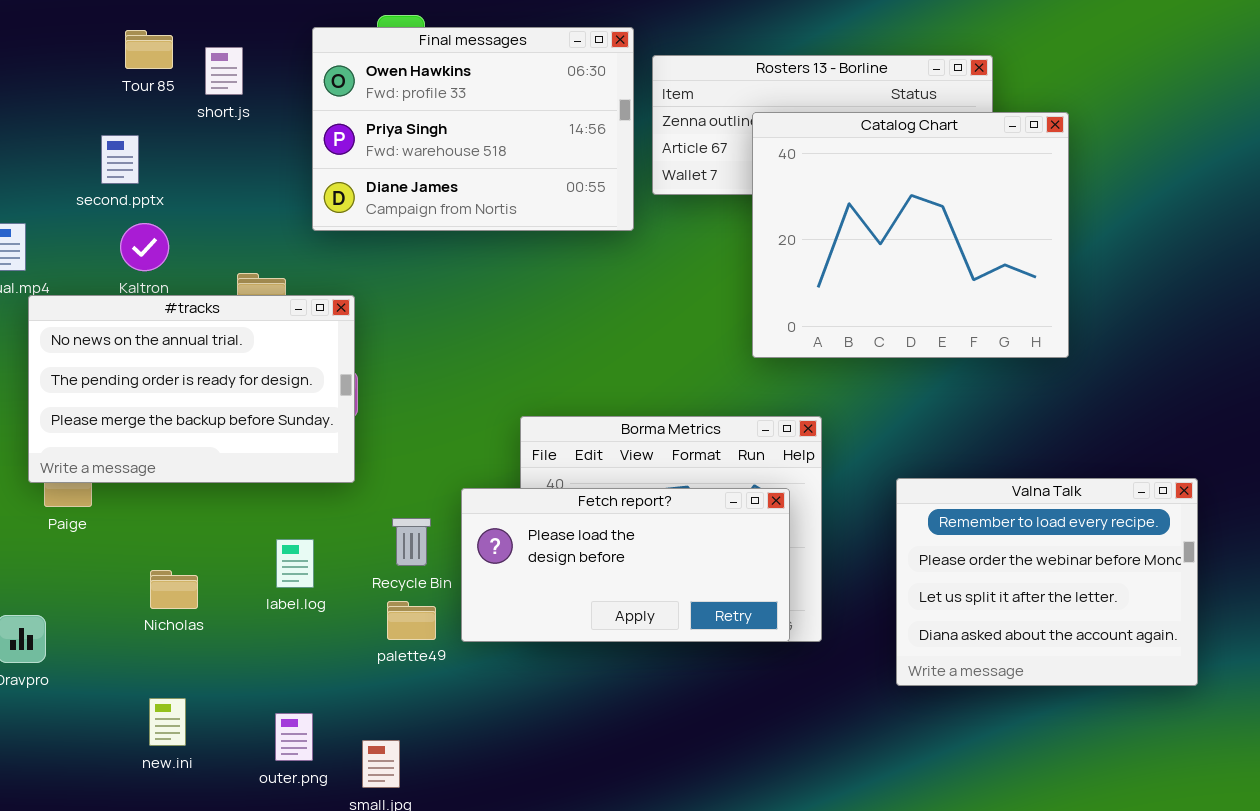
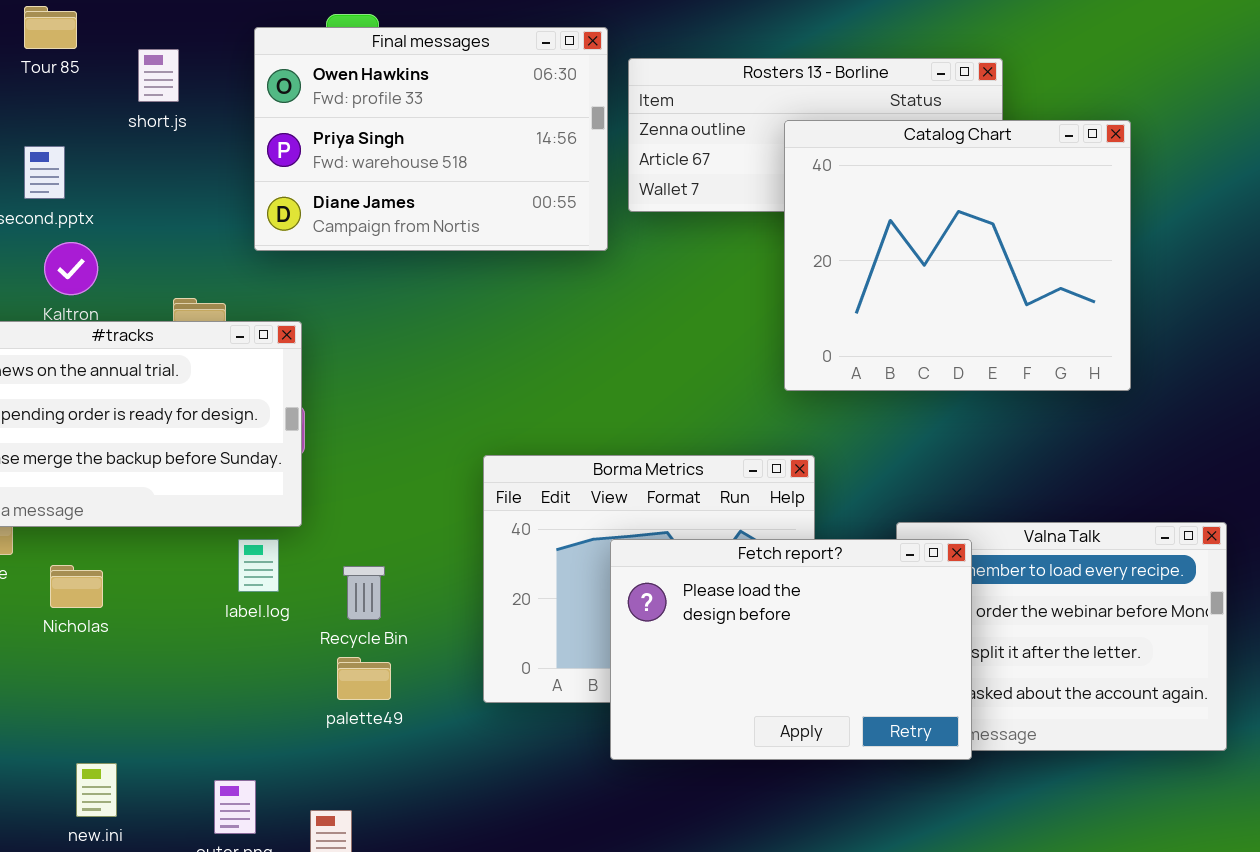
Tour 85: [125,30,173,69] -> [24,6,77,49], moved
Catalog Chart: [752,112,1069,358] -> [784,120,1131,391], moved
Fetch report?: [461,488,790,642] -> [610,539,972,760], moved, resized
label.log: [276,539,314,588] -> [238,539,279,592], moved
Nicholas: [150,570,198,609] -> [50,565,103,608], moved

